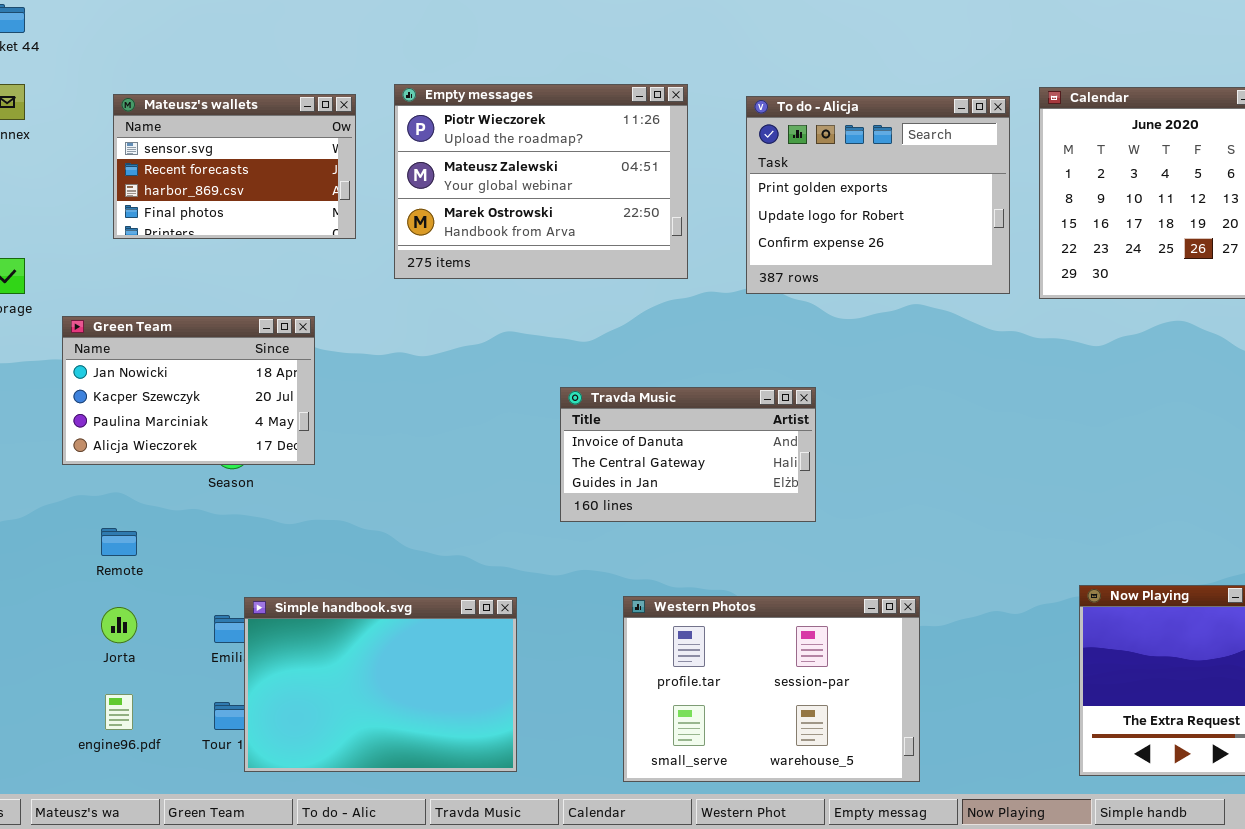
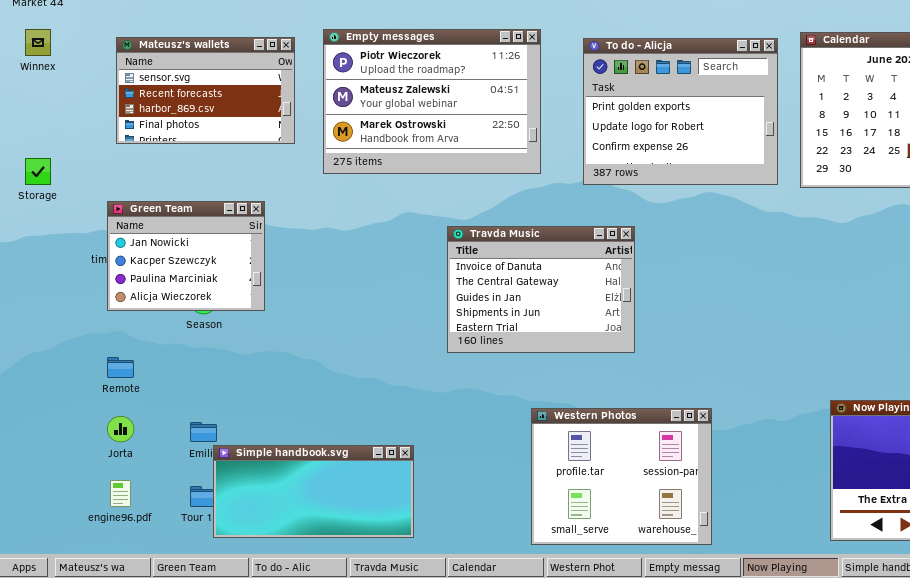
Green Team: [62,316,315,465] -> [107,201,265,311], resized
Travda Music: [560,387,816,522] -> [447,226,635,353], resized
Western Photos: [623,596,920,782] -> [531,408,712,545], resized
Simple handbook.svg: [244,597,517,772] -> [213,445,414,538], resized

